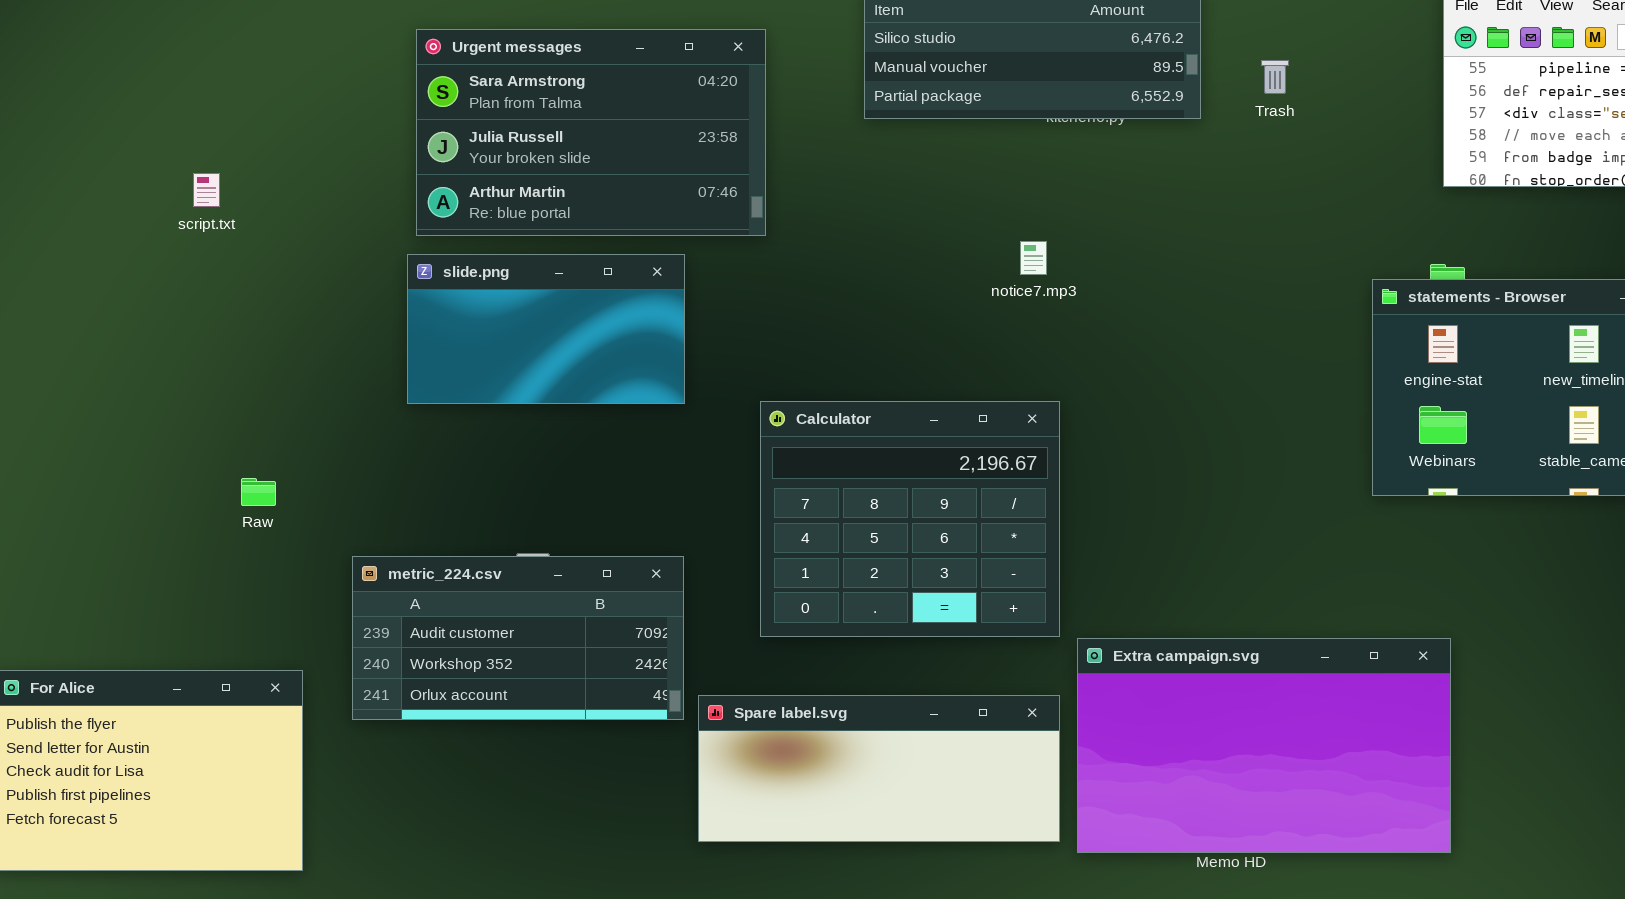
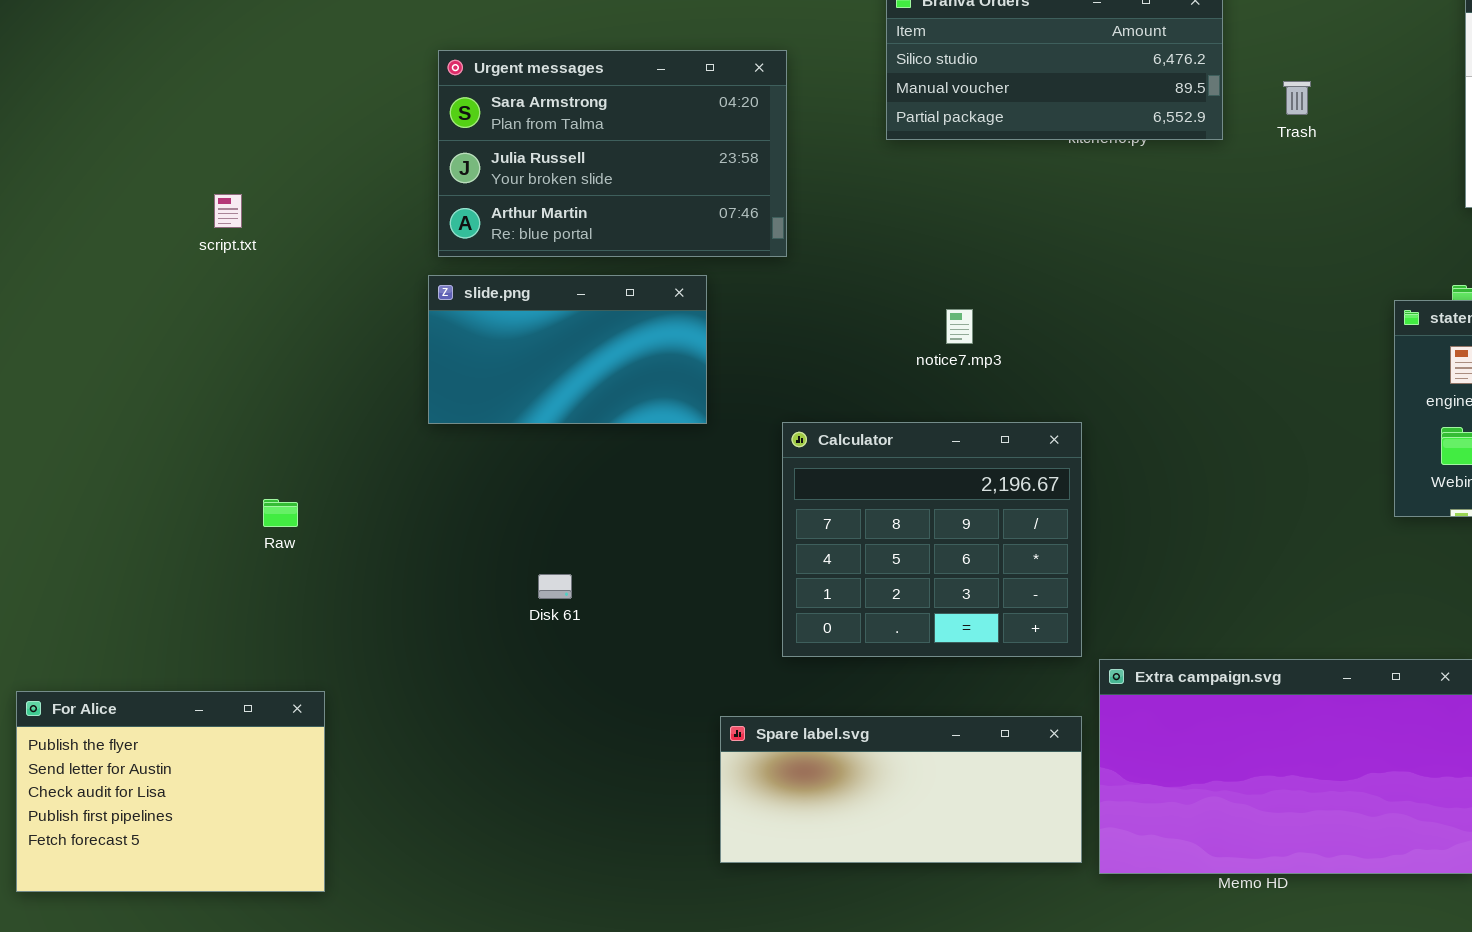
notice7.mp3: [1020,241,1047,275] -> [946,309,973,344], moved
metric_224.csv: [352,556,684,720] -> none, closed

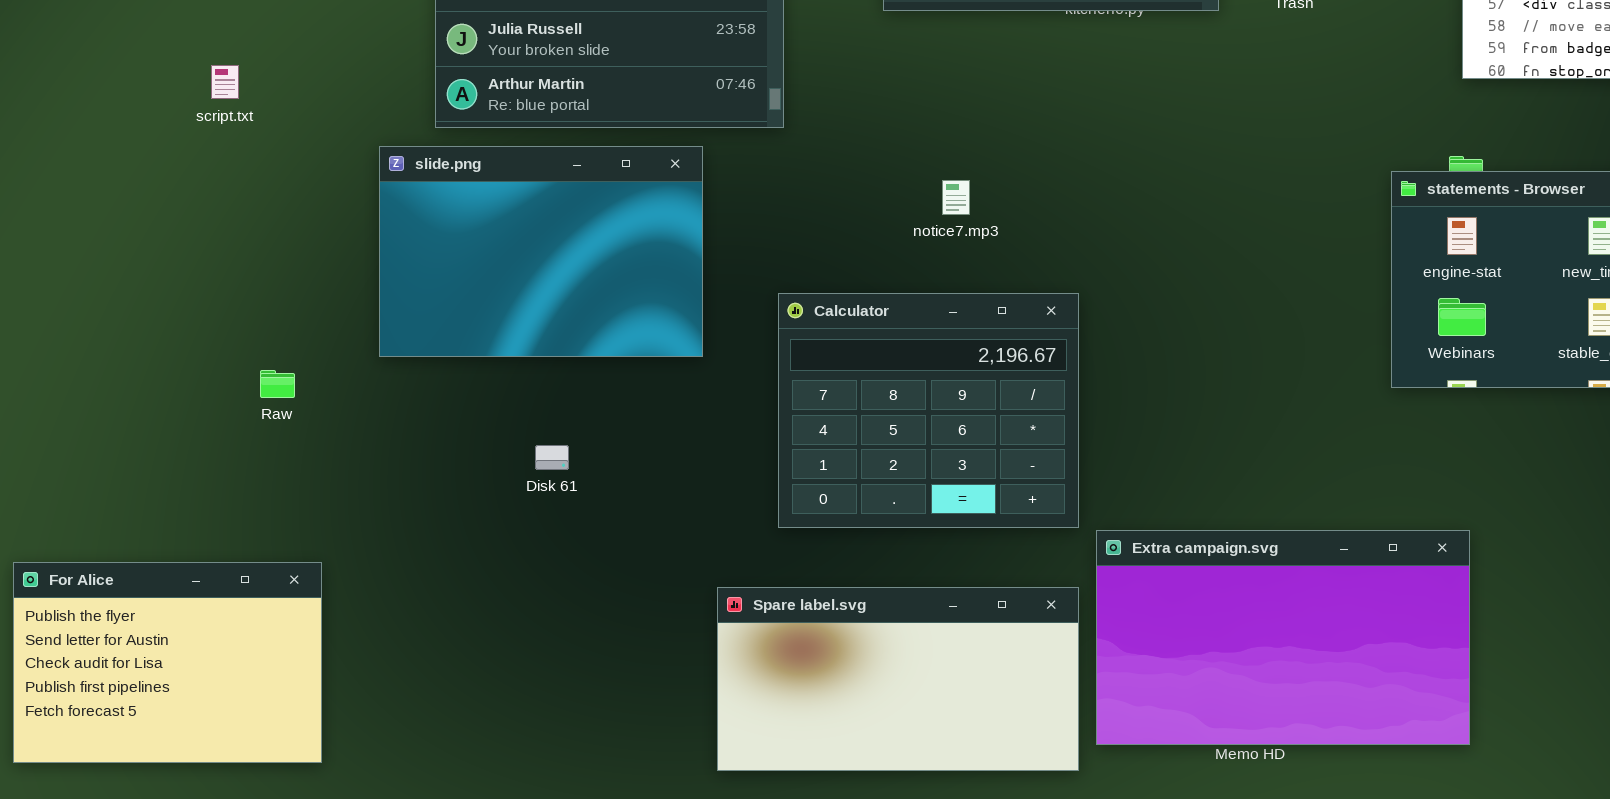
slide.png: [428,275,707,424] -> [379,146,703,357], resized
Spare label.svg: [720,716,1082,863] -> [717,587,1079,771], resized

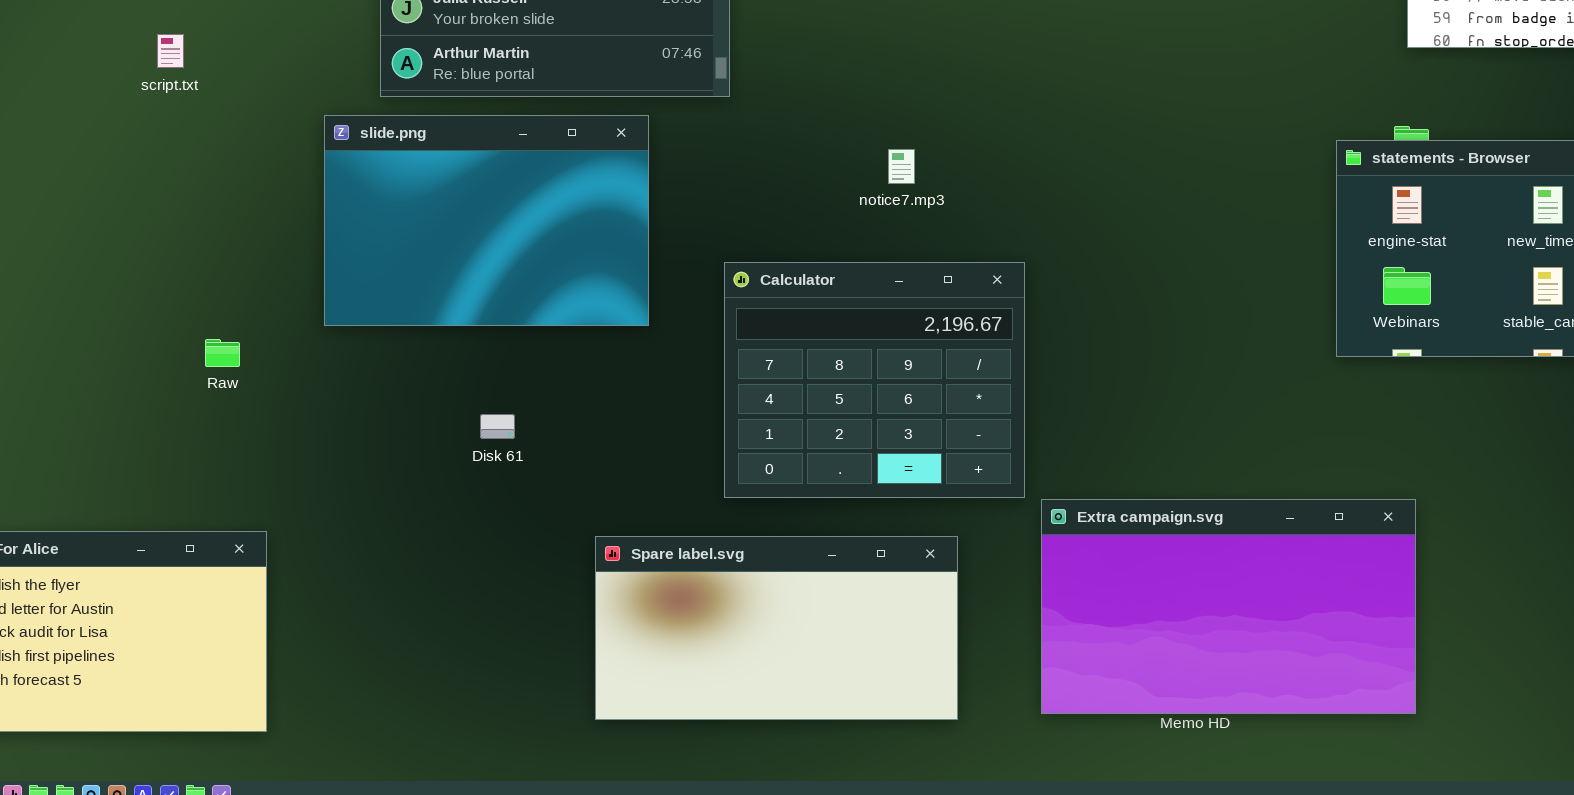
Spare label.svg: [717,587,1079,771] -> [595,536,958,720], moved

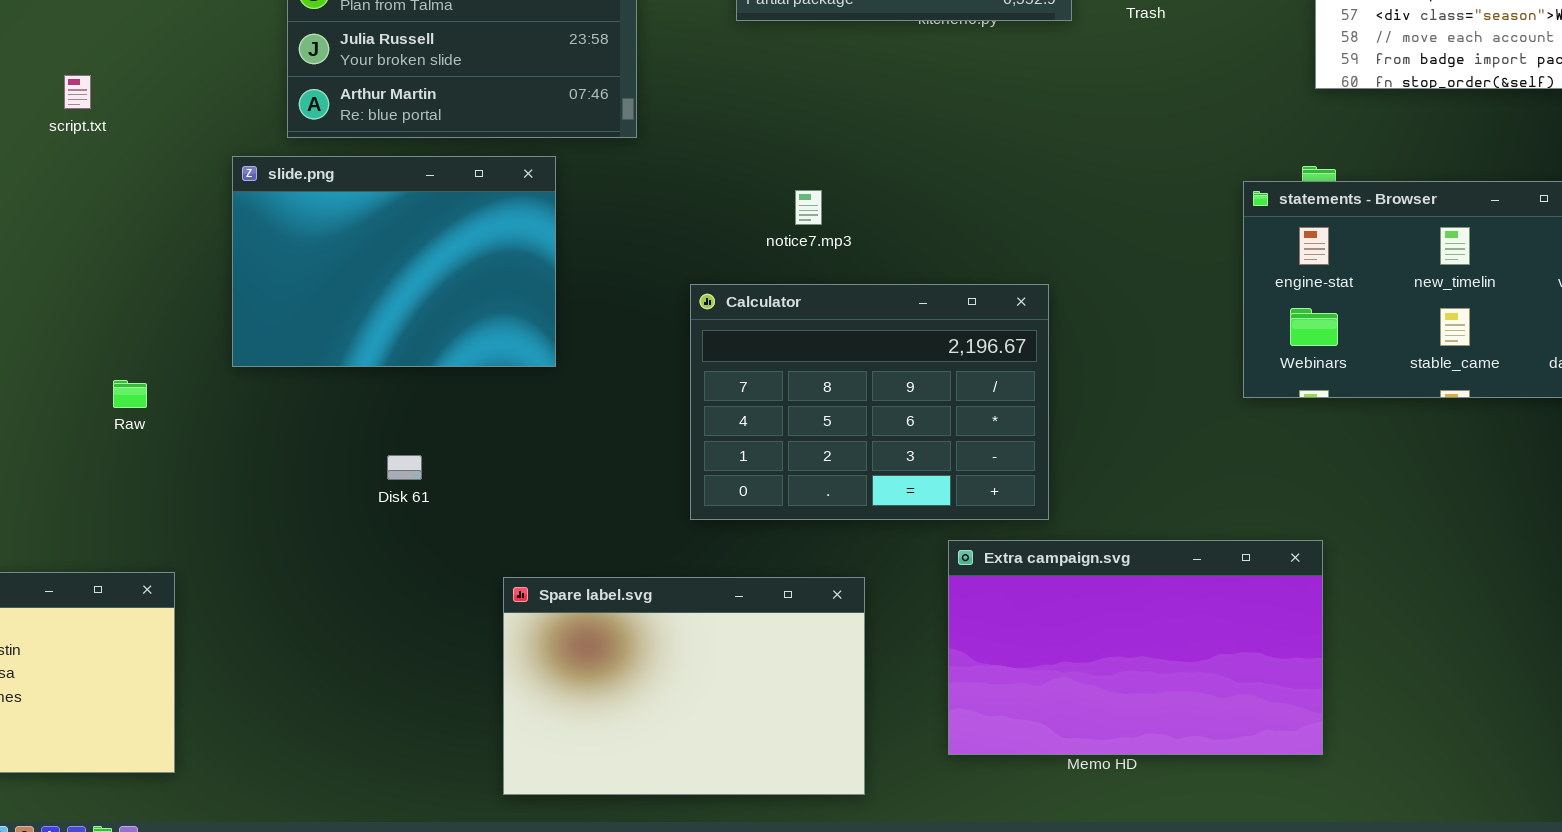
Calculator: [724,262,1025,498] -> [690,284,1049,520], moved, resized
Spare label.svg: [595,536,958,720] -> [503,577,865,795], resized

